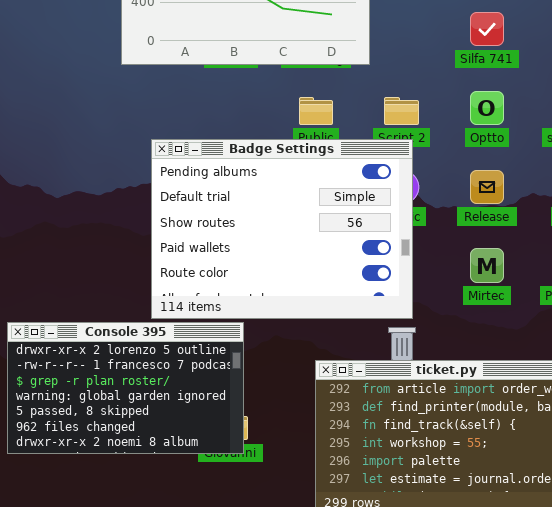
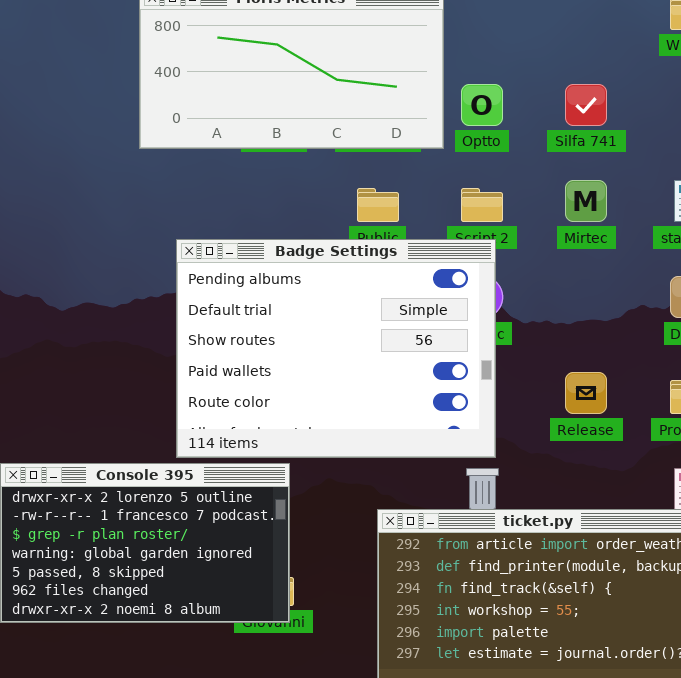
Optto: [470,91,504,125] -> [461,84,503,126], moved
Release: [470,170,504,204] -> [565,372,607,414], moved
Mirtec: [470,248,504,283] -> [565,180,607,222], moved

